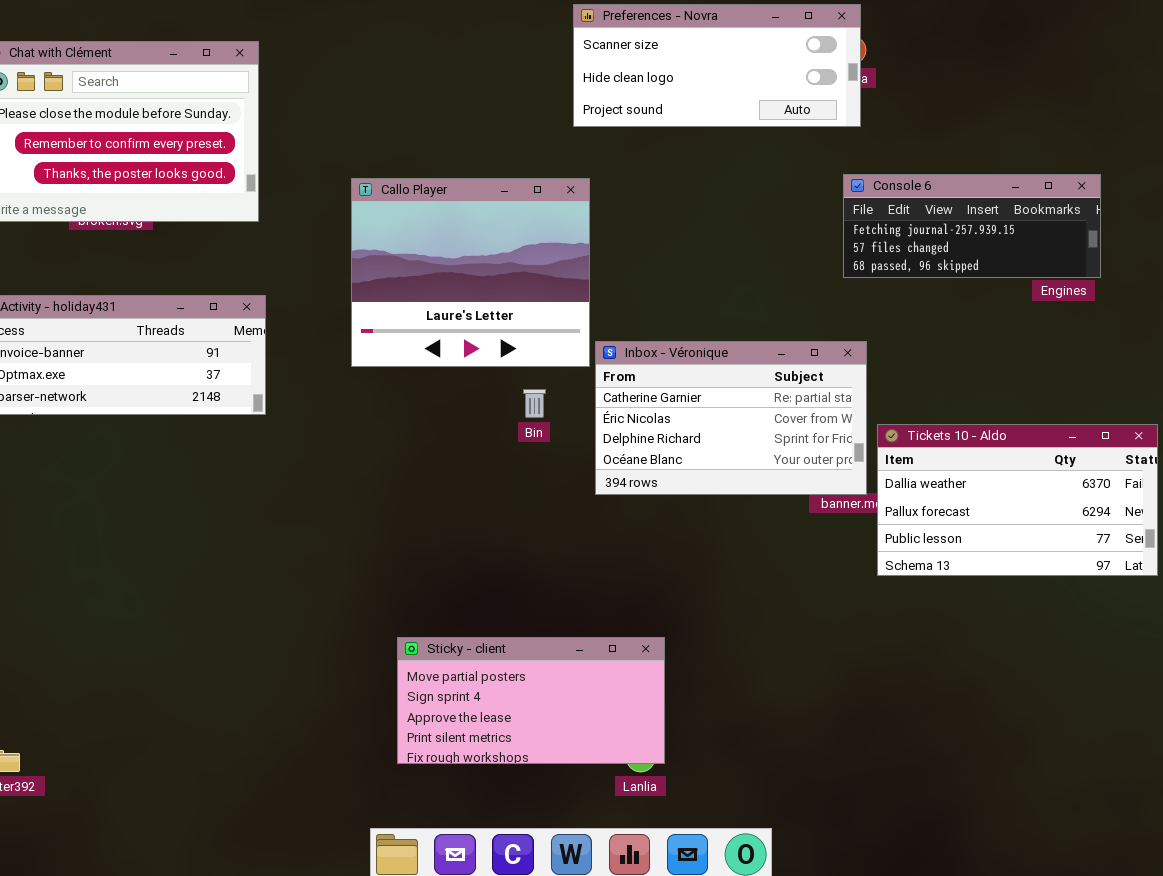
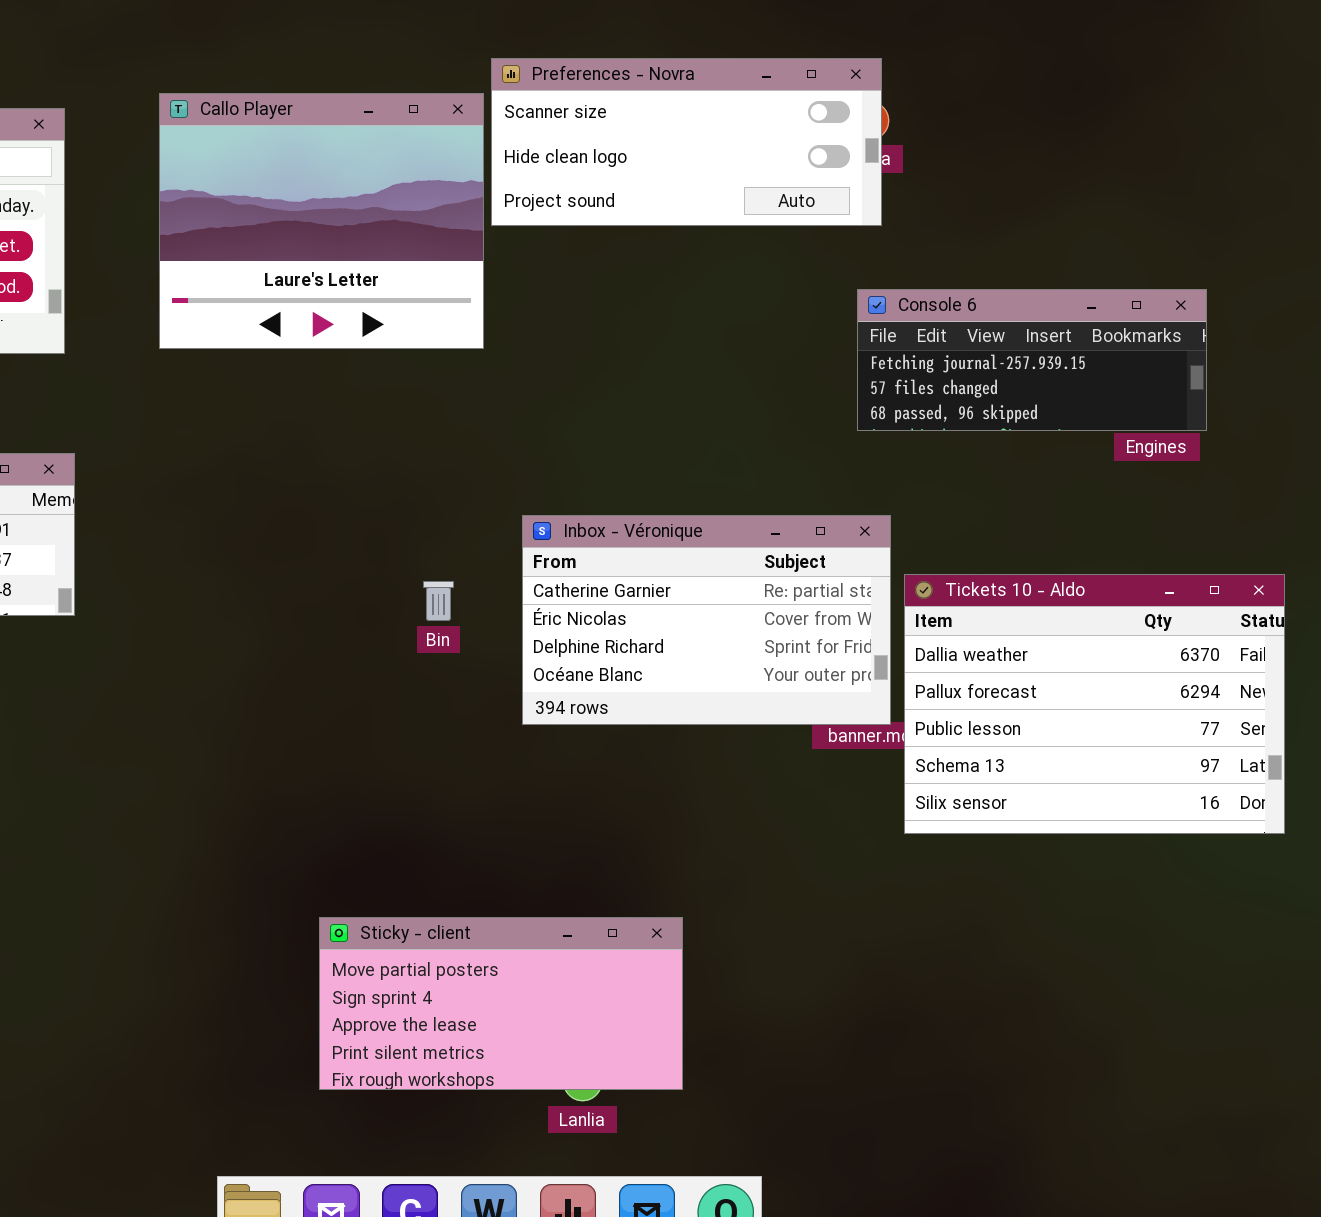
Callo Player: [351,178,590,367] -> [159,93,484,349], moved
Tickets 10 - Aldo: [877,424,1158,576] -> [904,574,1285,834], resized
Sticky - client: [397,637,665,764] -> [319,917,683,1090], moved

